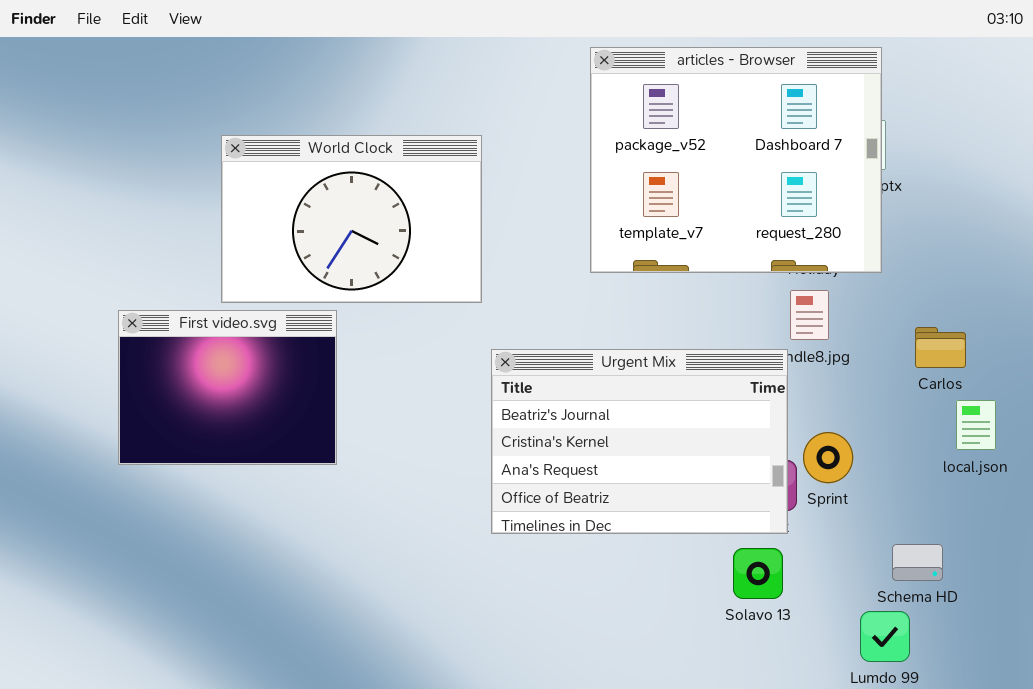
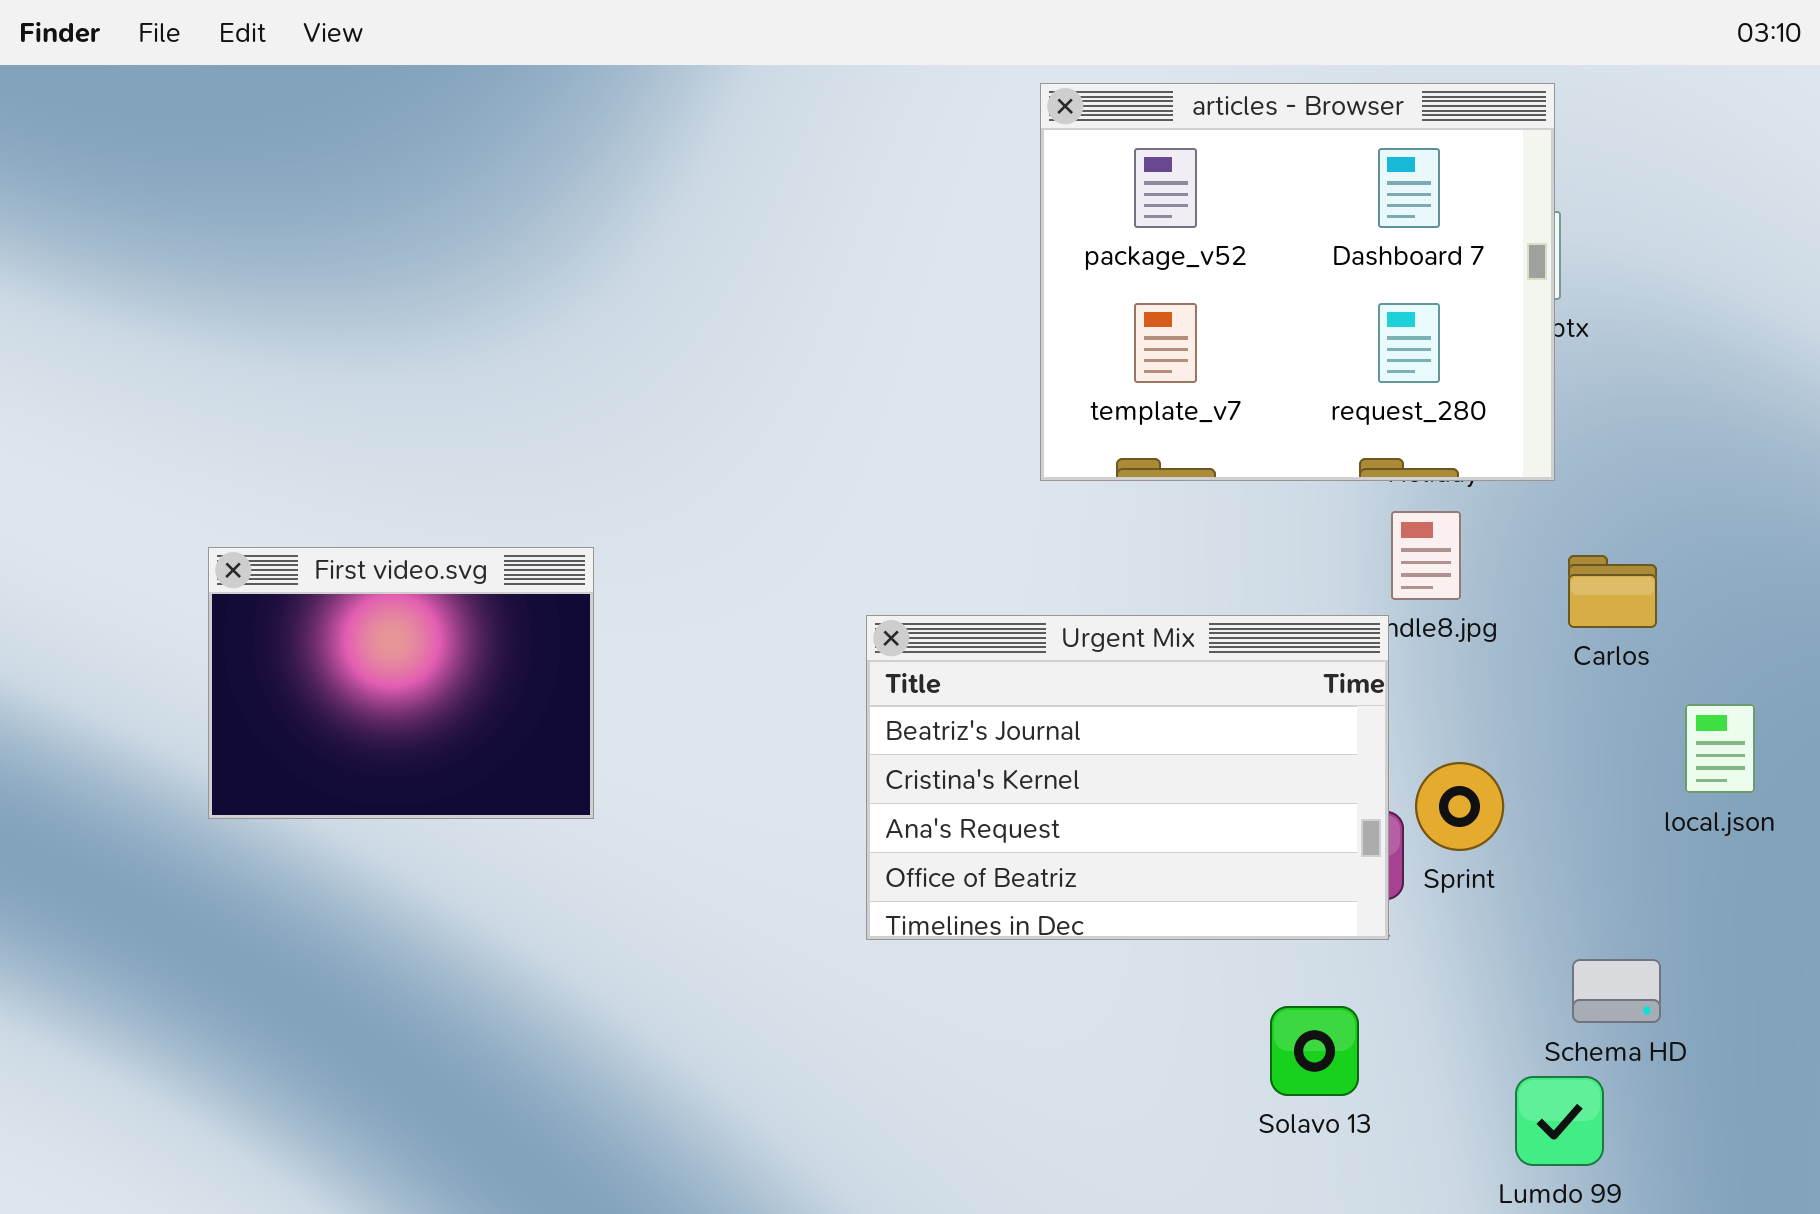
World Clock: [221,135,482,303] -> none, closed
Carlos: [915,327,966,368] -> [1568,555,1657,628], moved
Solavo 13: [733,548,783,599] -> [1270,1006,1359,1096], moved

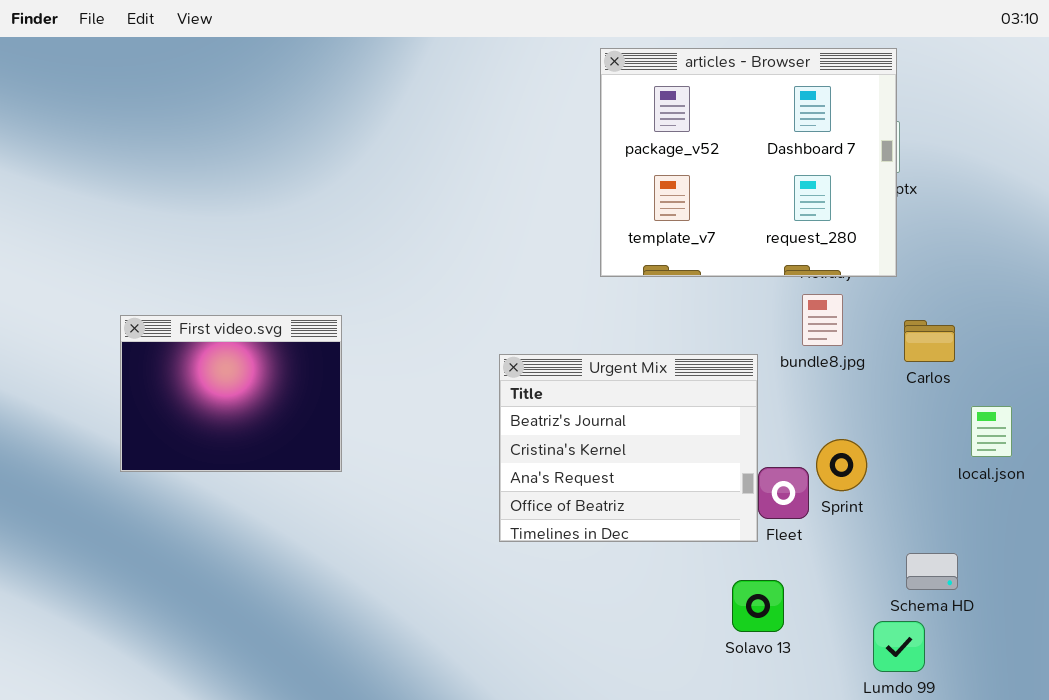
Urgent Mix: [866,615,1389,940] -> [499,354,758,542], resized

